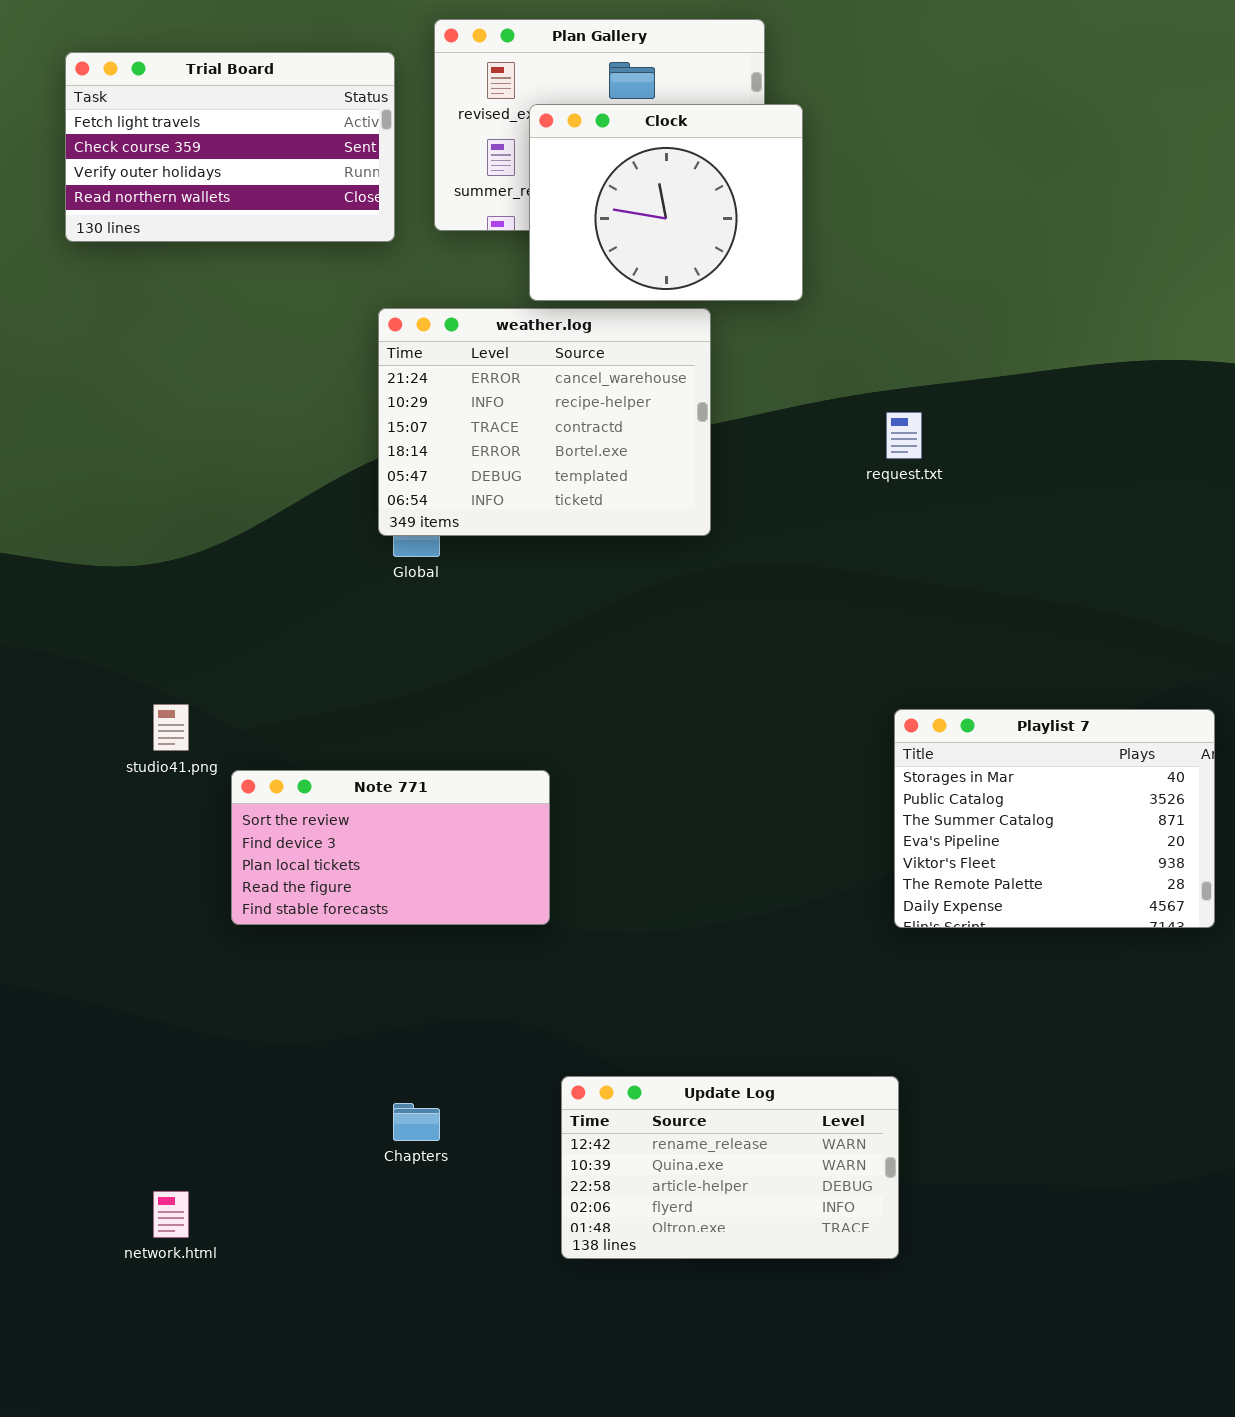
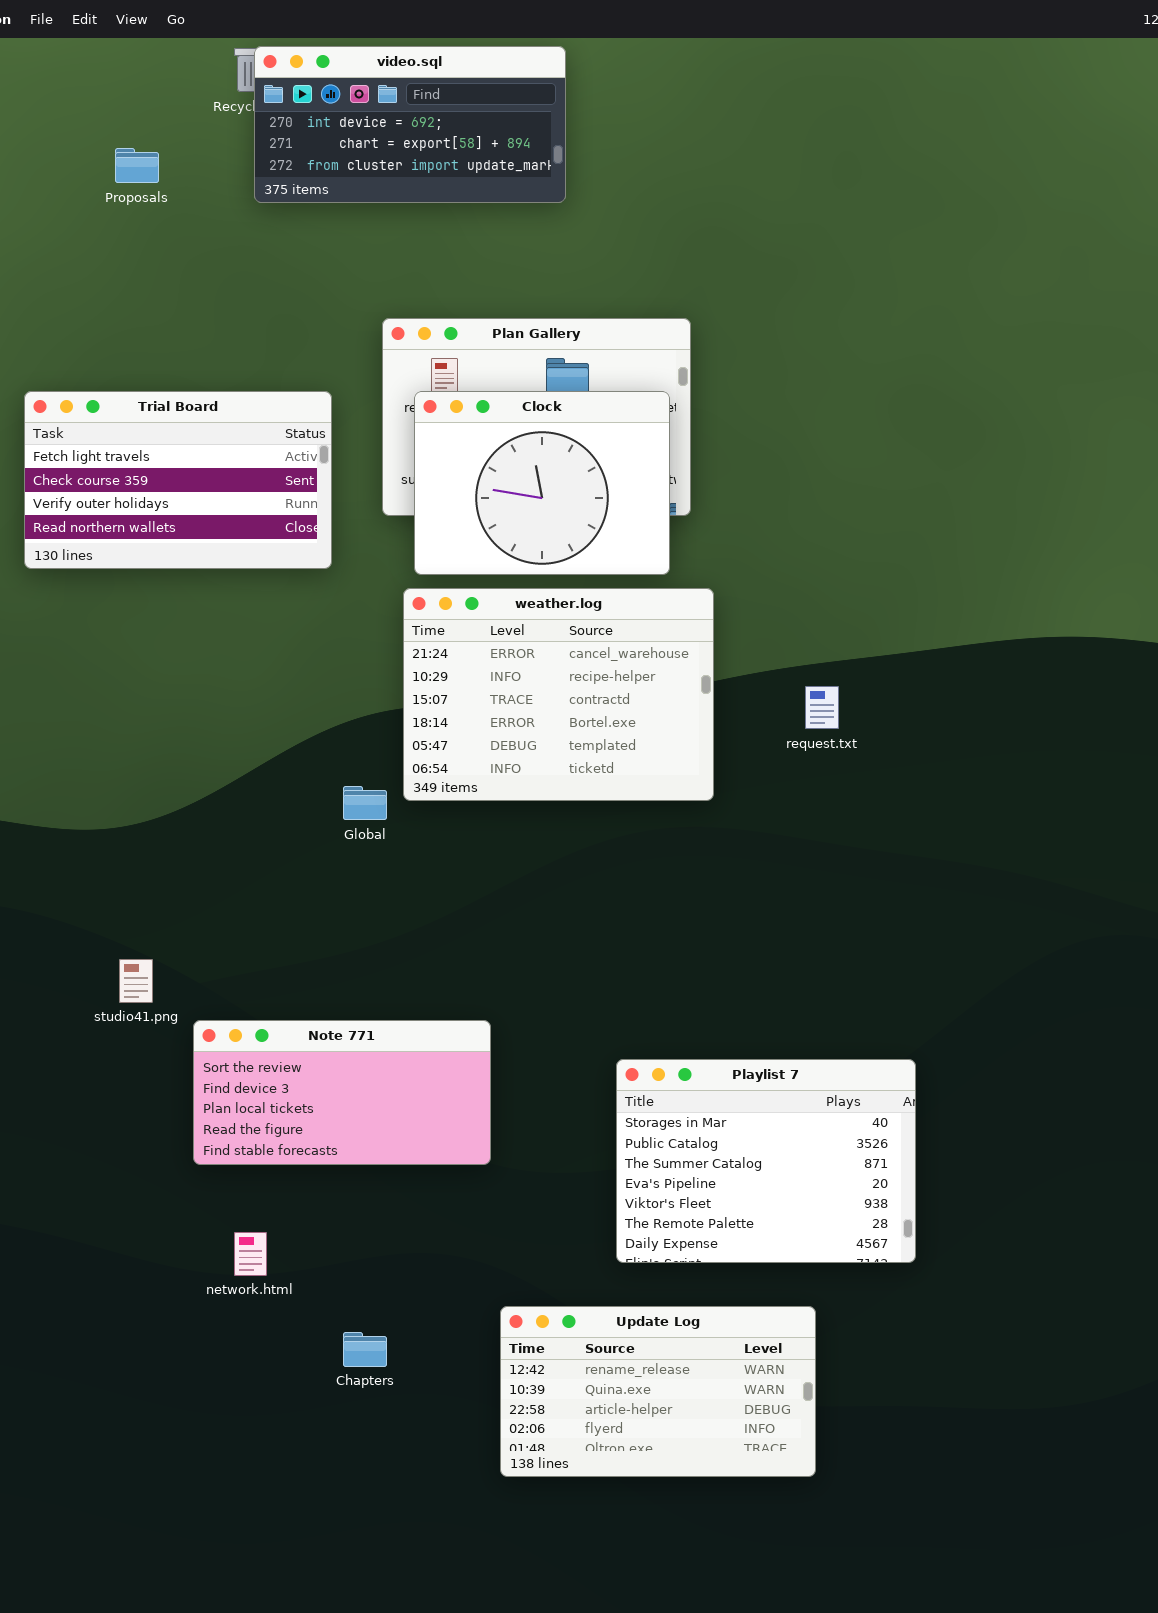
Trial Board: [65,52,395,242] -> [24,391,332,569], moved
Clock: [529,104,803,301] -> [414,391,670,575], moved
weather.log: [378,308,711,536] -> [403,588,714,801], moved
Playlist 7: [894,709,1215,928] -> [616,1059,916,1263], moved
network.html: [153,1191,189,1238] -> [234,1232,267,1276], moved

